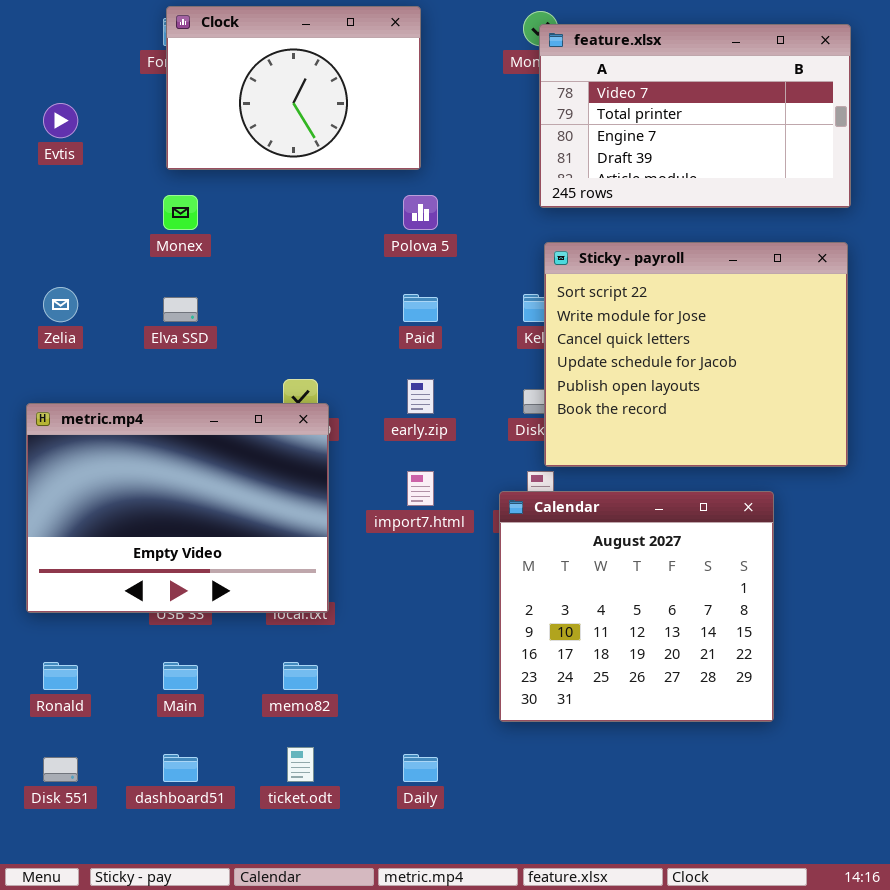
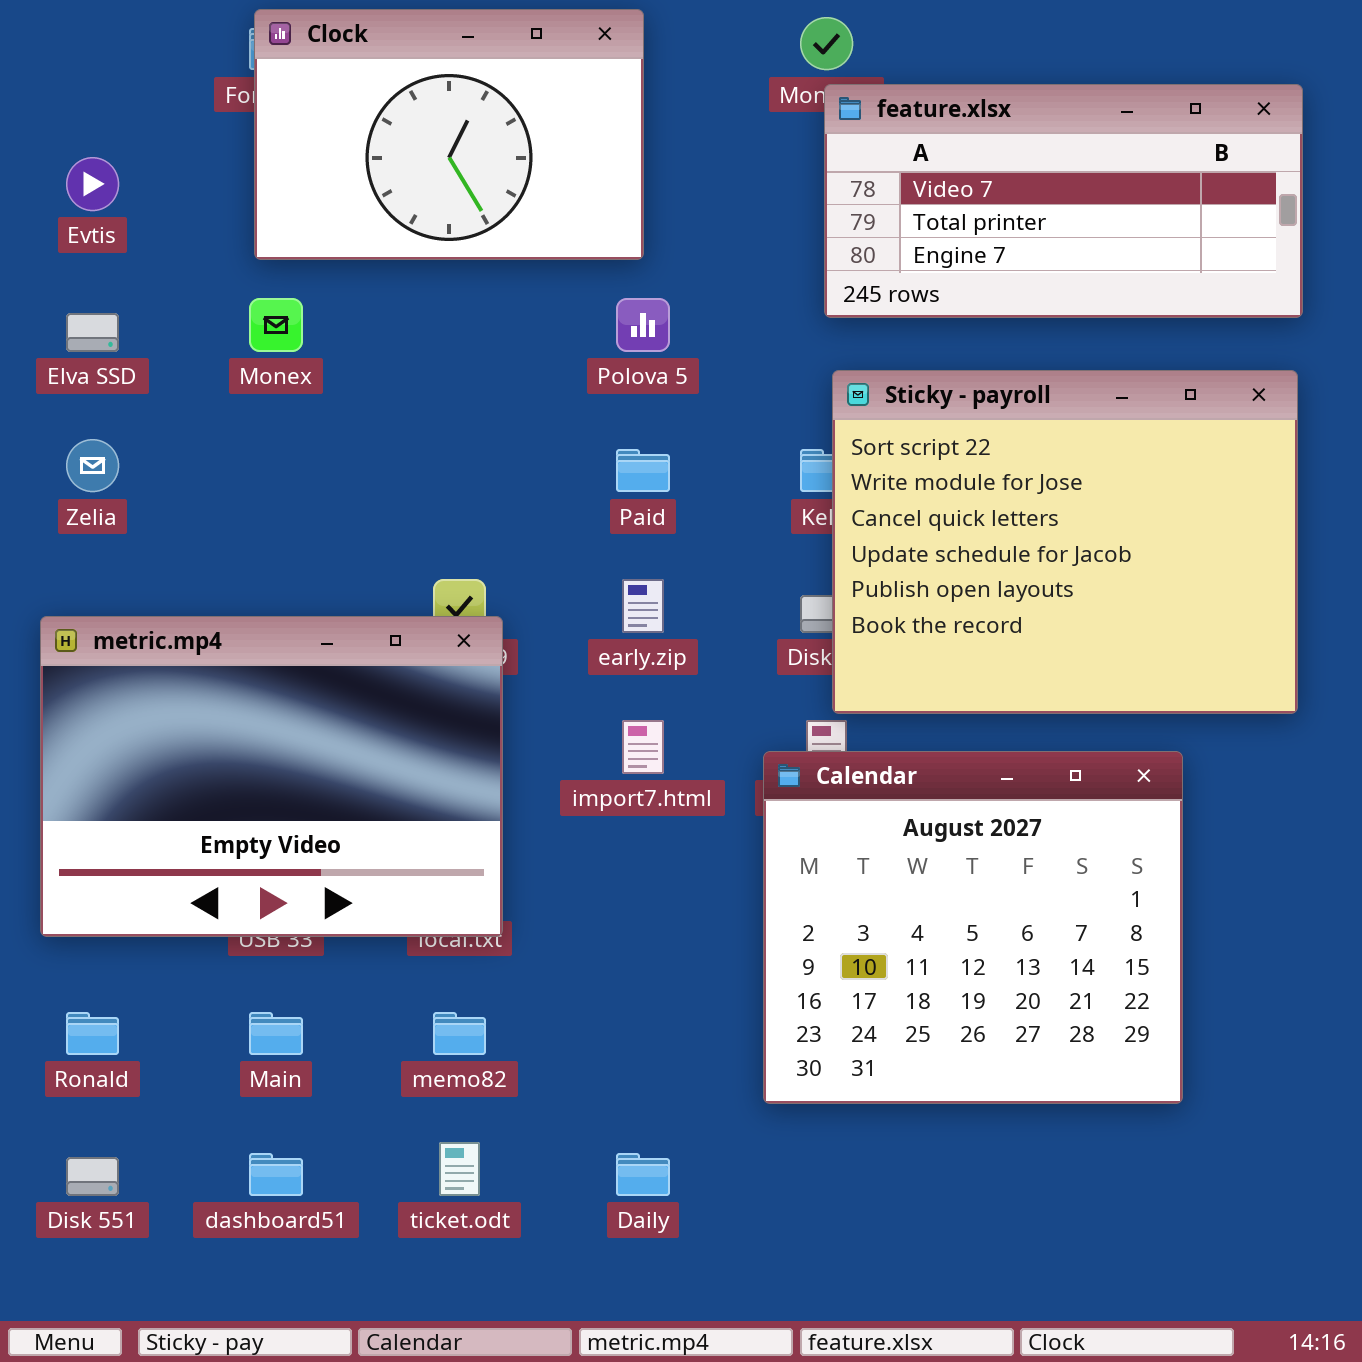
feature.xlsx: [539,24,851,208] -> [824,84,1303,318], resized
Elva SSD: [163,297,198,322] -> [66,313,119,352], moved

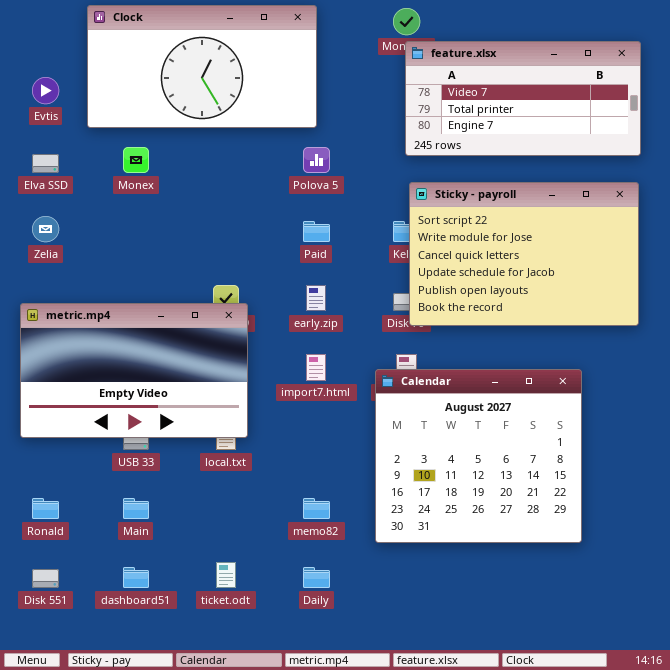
Clock: [254,9,644,260] -> [87,5,317,128], resized
Sticky - payroll: [832,370,1298,714] -> [409,182,639,326], resized
metric.mp4: [40,616,503,937] -> [20,303,248,438], resized
memo82: [433,1012,486,1055] -> [303,498,330,519], moved

